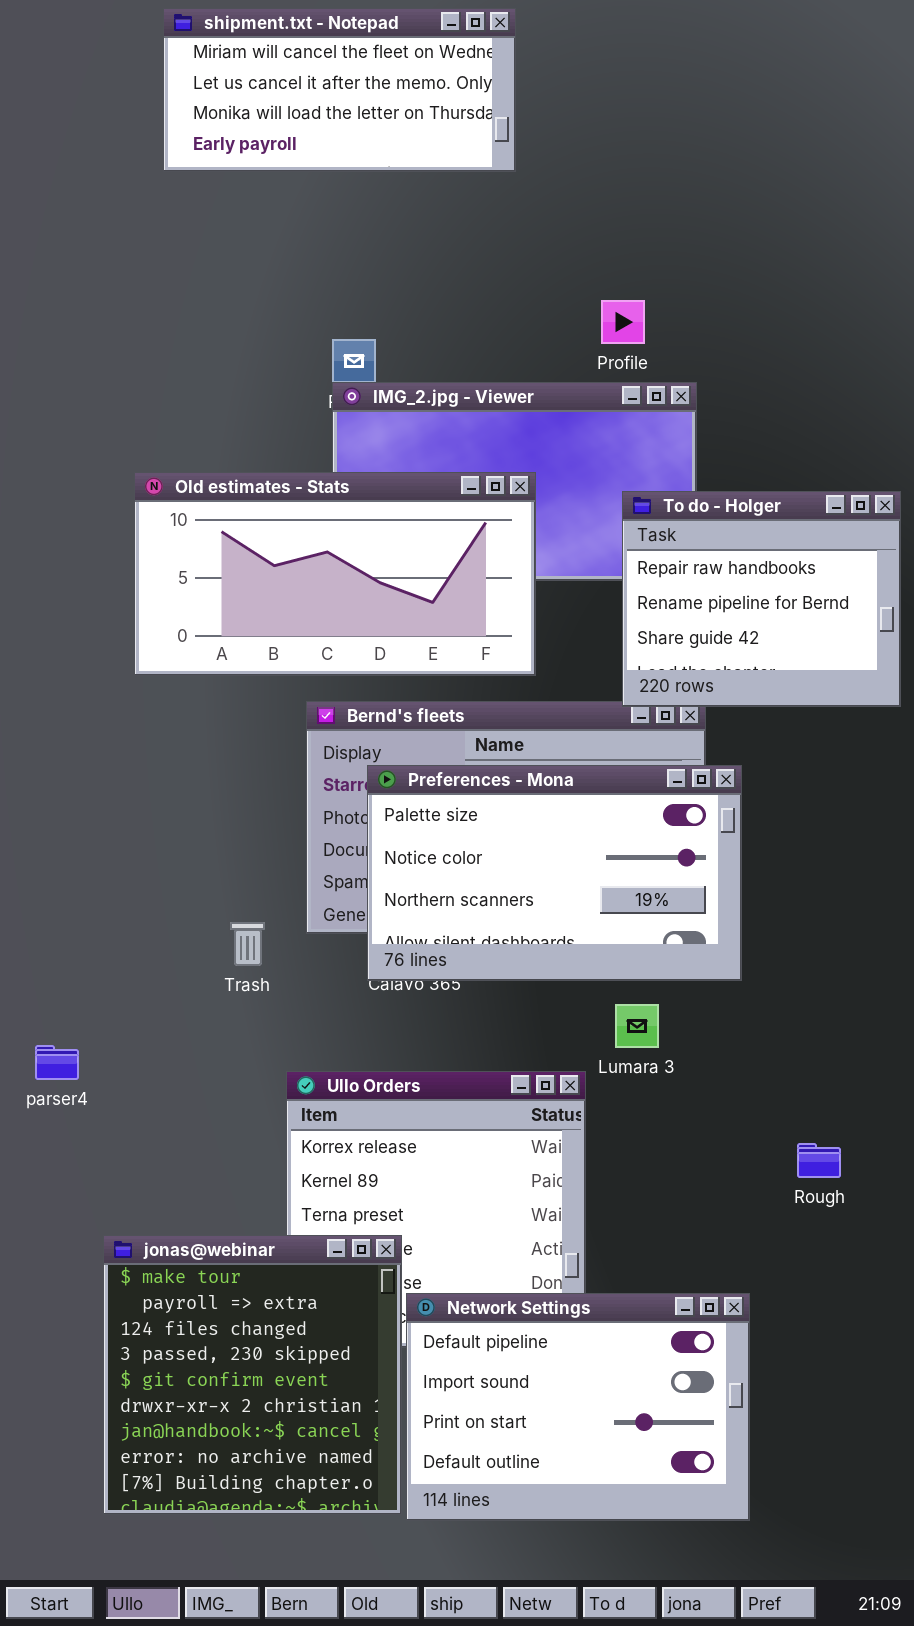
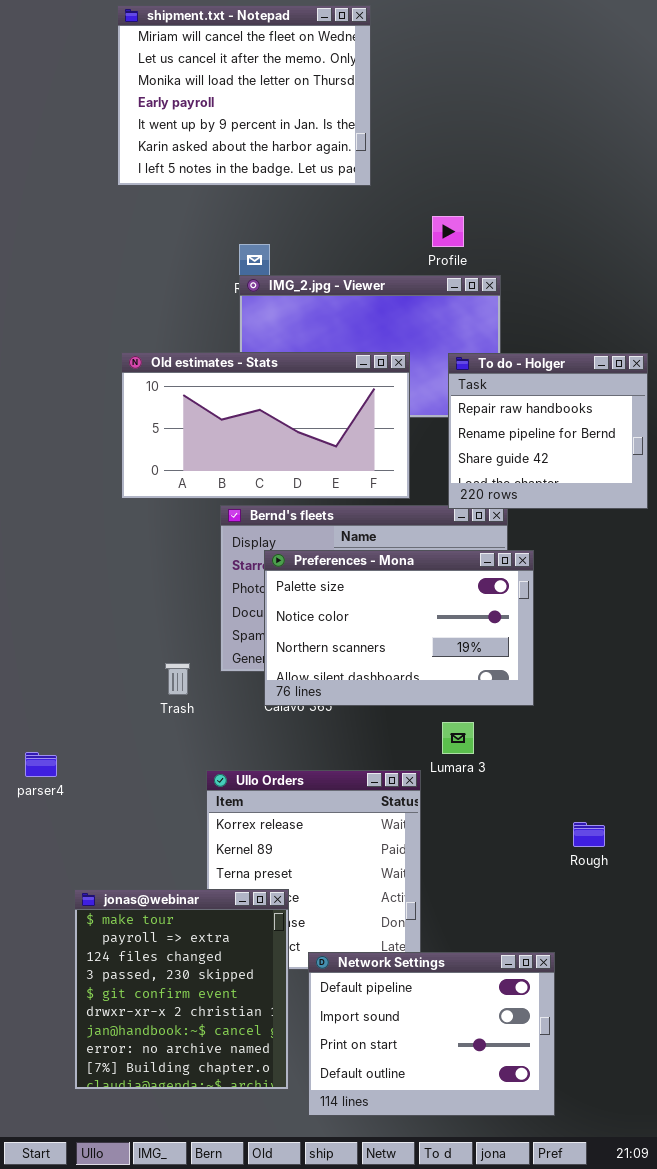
shipment.txt - Notepad: [163,8,516,172] -> [117,5,371,186], resized
Old estimates - Stats: [134,472,536,676] -> [121,352,410,499], moved
Network Settings: [406,1293,750,1521] -> [308,952,555,1116], moved

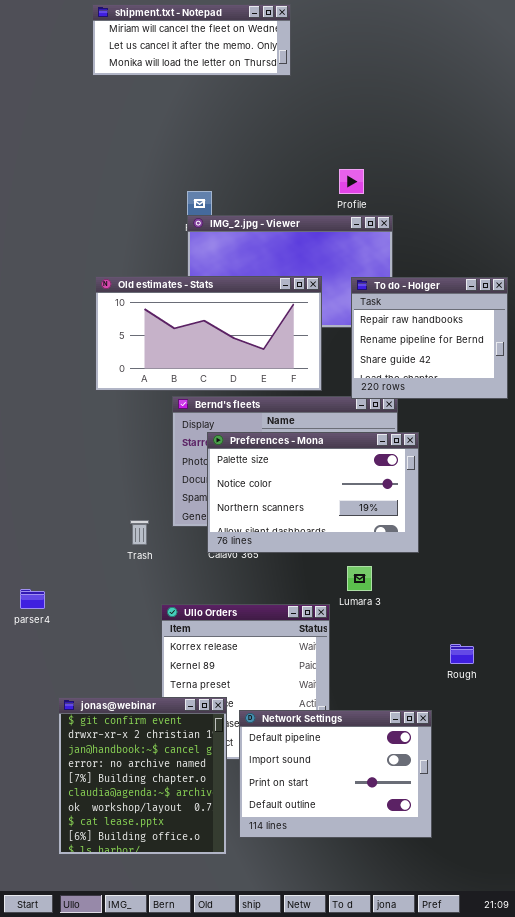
shipment.txt - Notepad: [117,5,371,186] -> [92,4,291,76], resized
jonas@webinar: [74,889,289,1090] -> [58,697,227,855], scrolled down 4 rows
Network Settings: [308,952,555,1116] -> [239,710,432,838], moved

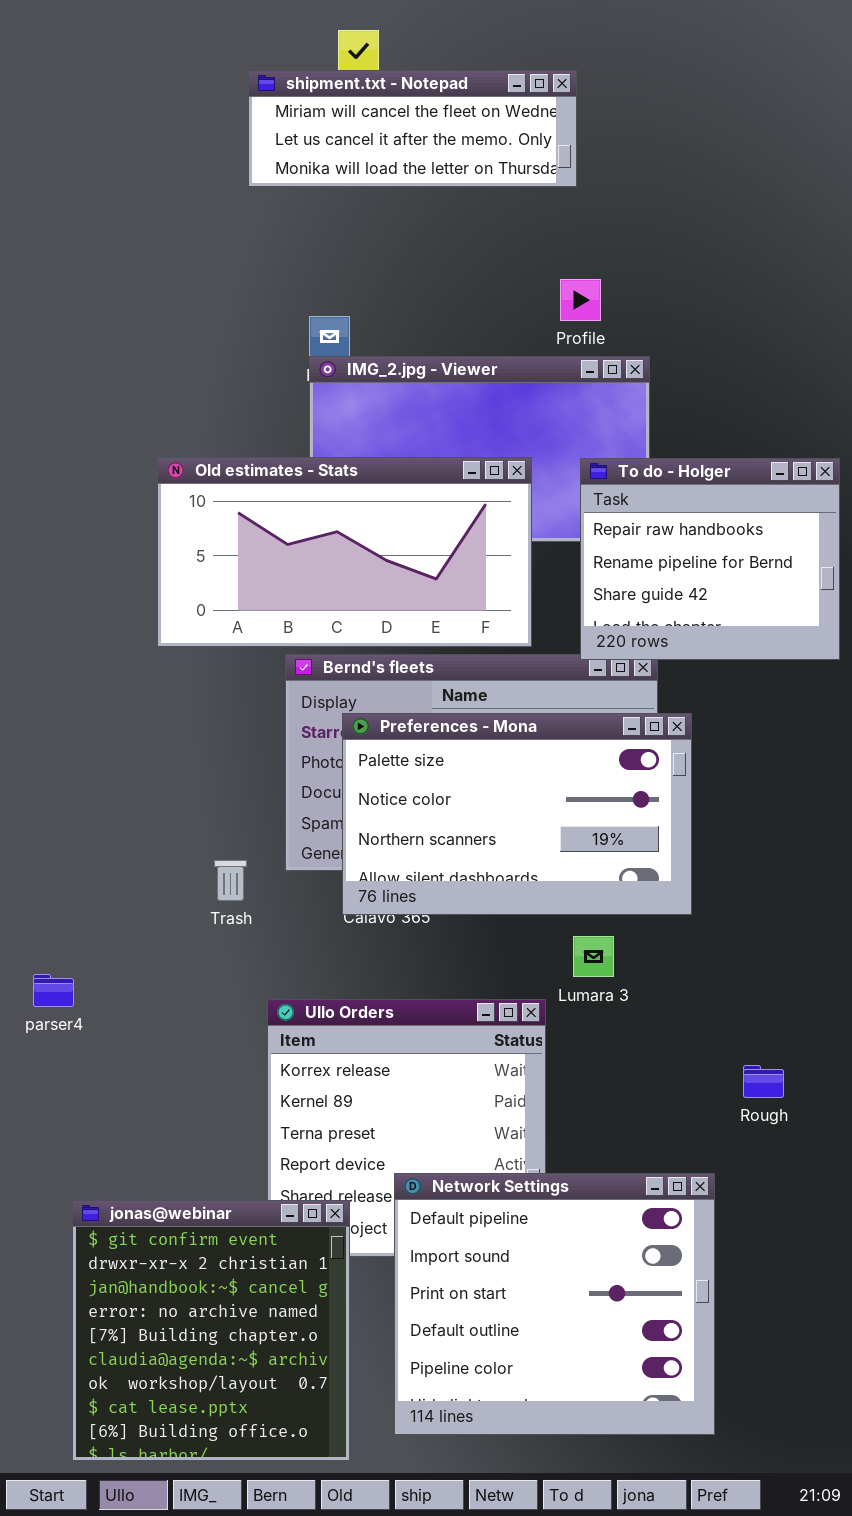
shipment.txt - Notepad: [92,4,291,76] -> [248,70,577,187], moved
jonas@webinar: [58,697,227,855] -> [72,1200,350,1461], moved
Network Settings: [239,710,432,838] -> [394,1173,715,1435], resized

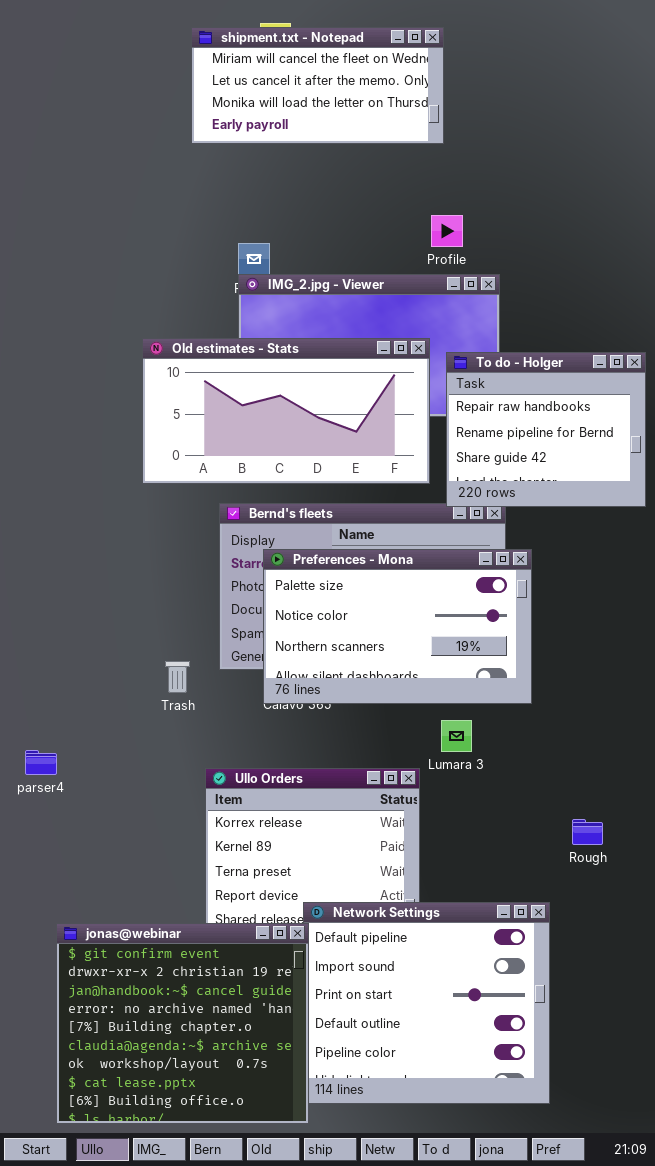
shipment.txt - Notepad: [248,70,577,187] -> [191,27,444,144], resized
Old estimates - Stats: [157,457,532,647] -> [142,338,430,484], moved
jonas@webinar: [72,1200,350,1461] -> [56,923,309,1124], resized

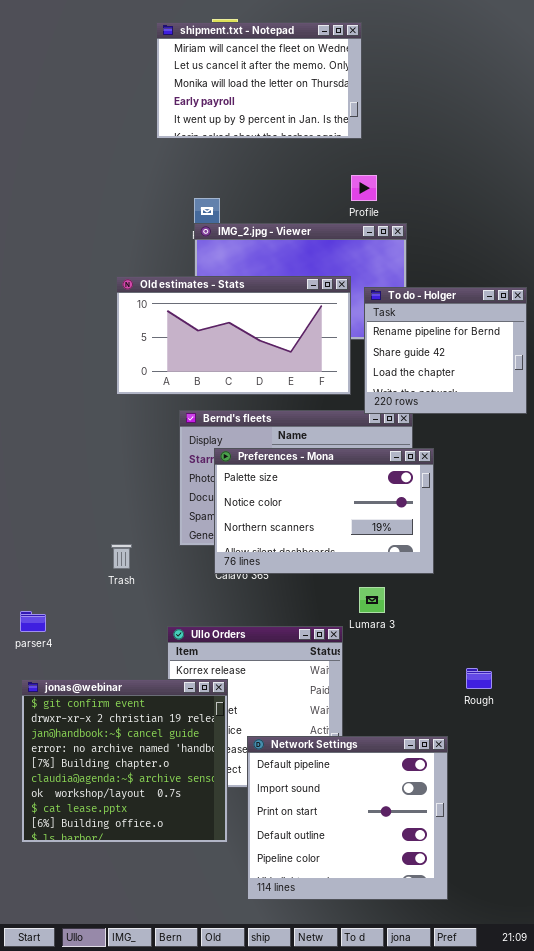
shipment.txt - Notepad: [191,27,444,144] -> [156,22,362,139], resized
To do - Holger: [446,352,646,507] -> [364,287,527,414], scrolled down 1 row
Trash: [165,661,190,693] -> [111,544,132,569], moved
jonas@webinar: [56,923,309,1124] -> [21,679,228,843], moved

